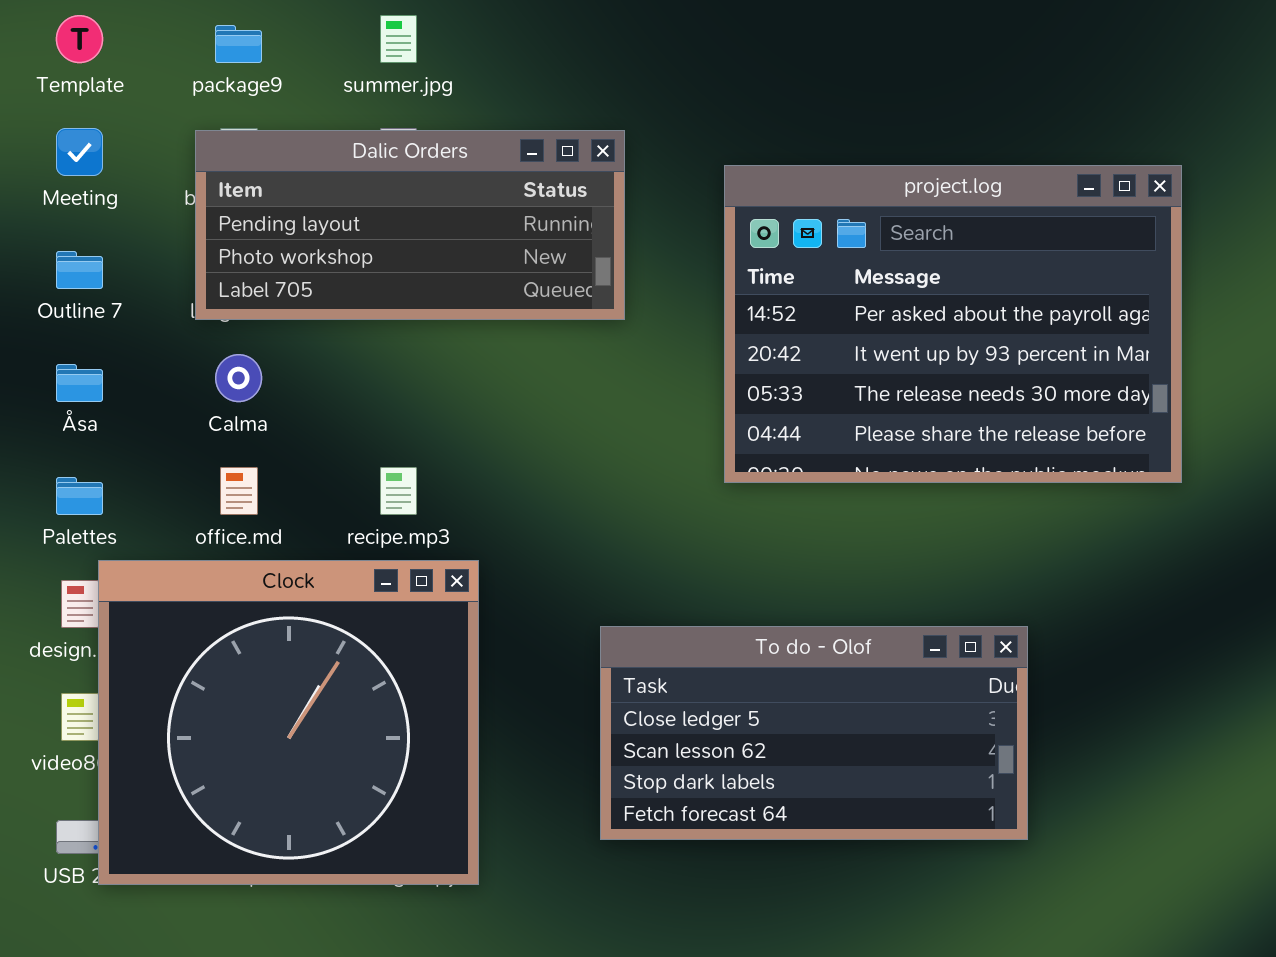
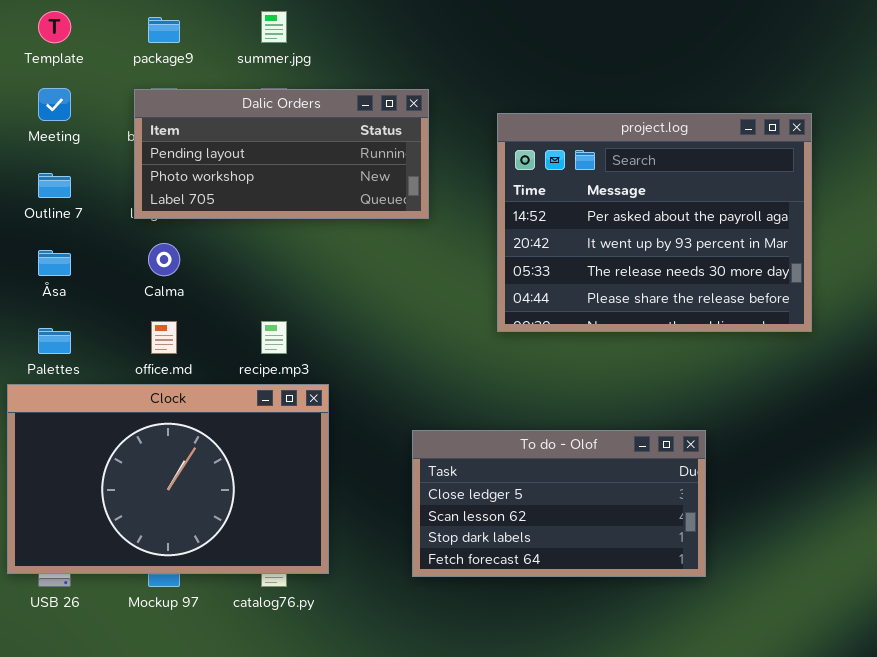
Clock: [98,560,479,885] -> [7,384,329,574], resized

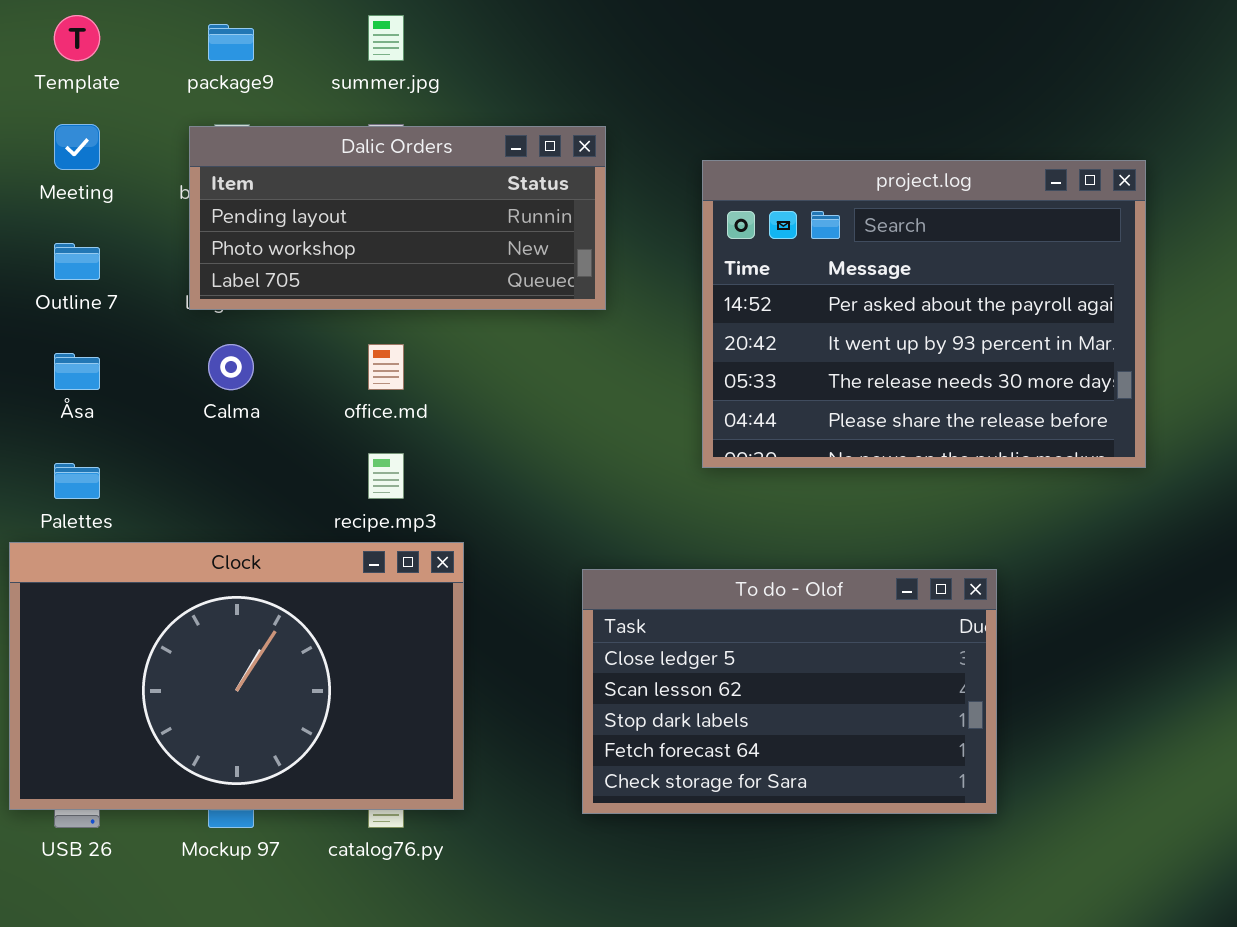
office.md: [151,321,177,354] -> [368,344,404,390], moved
To do - Olof: [412,430,706,577] -> [582,569,997,814], resized

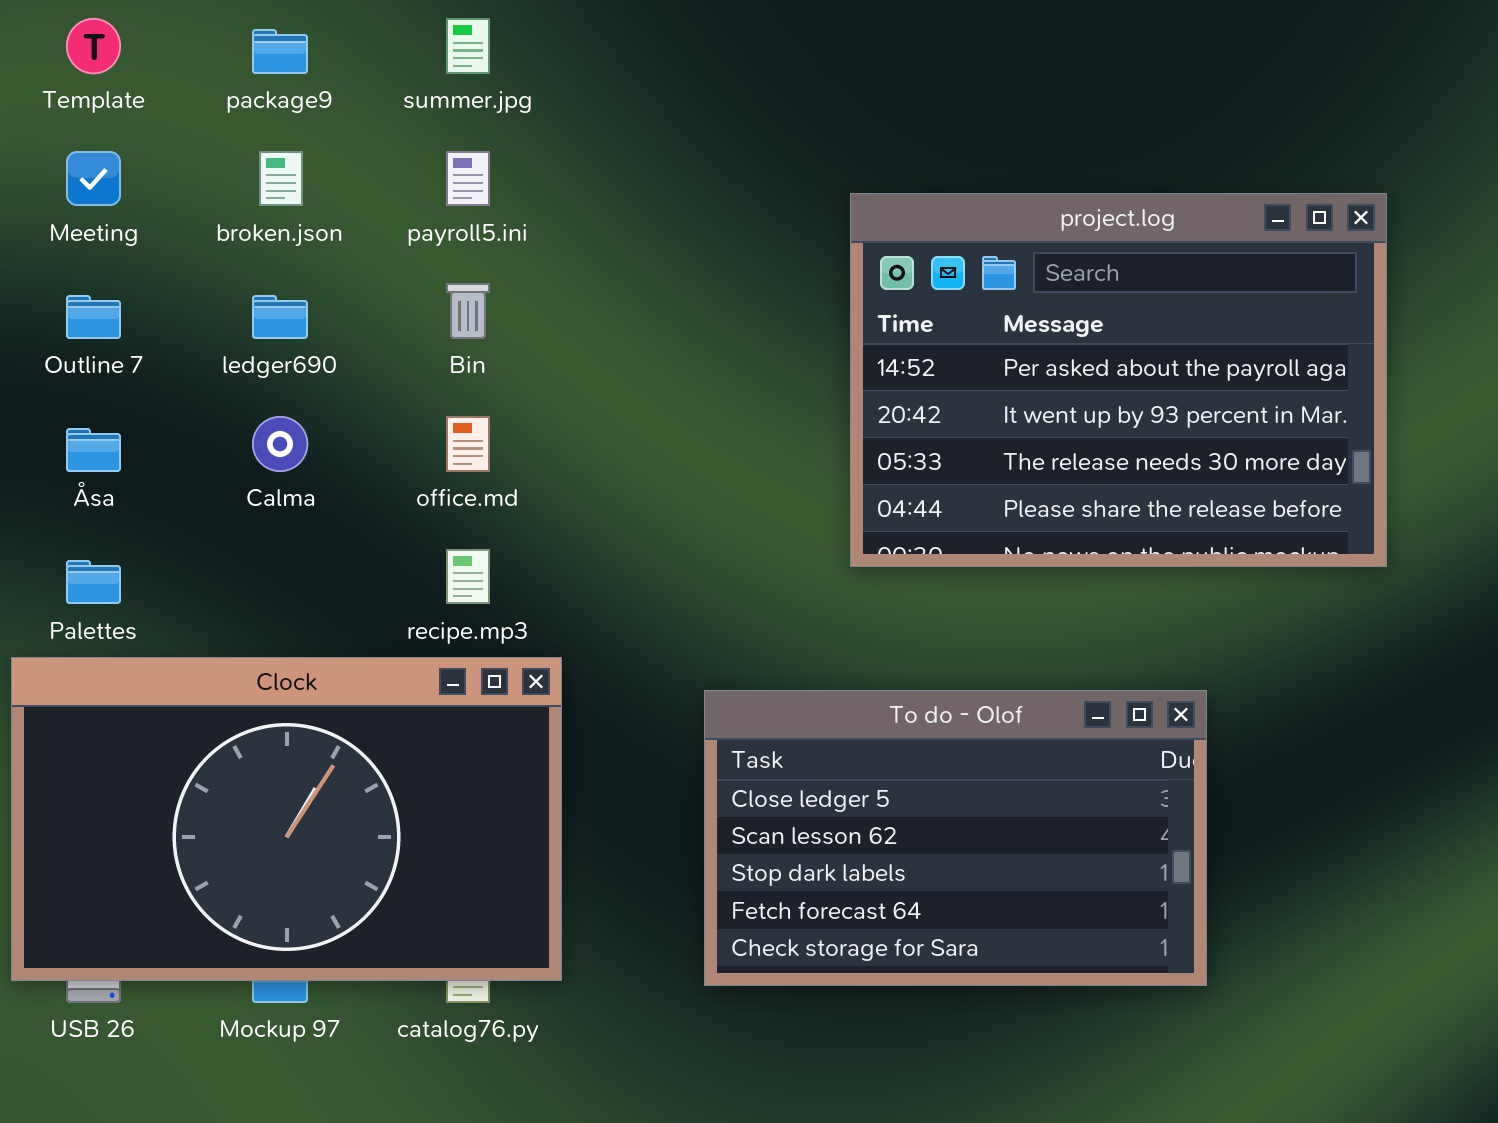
Dalic Orders: [189,126,606,310] -> none, closed

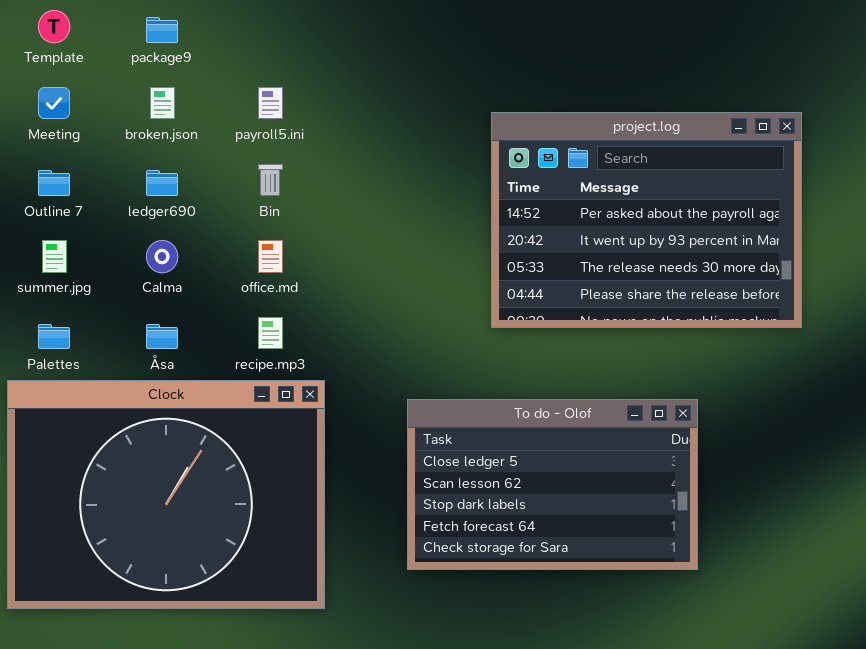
summer.jpg: [446,18,490,74] -> [42,240,67,273], moved
Åsa: [66,428,121,472] -> [146,324,178,349], moved
Clock: [11,657,562,981] -> [7,380,325,609], resized

